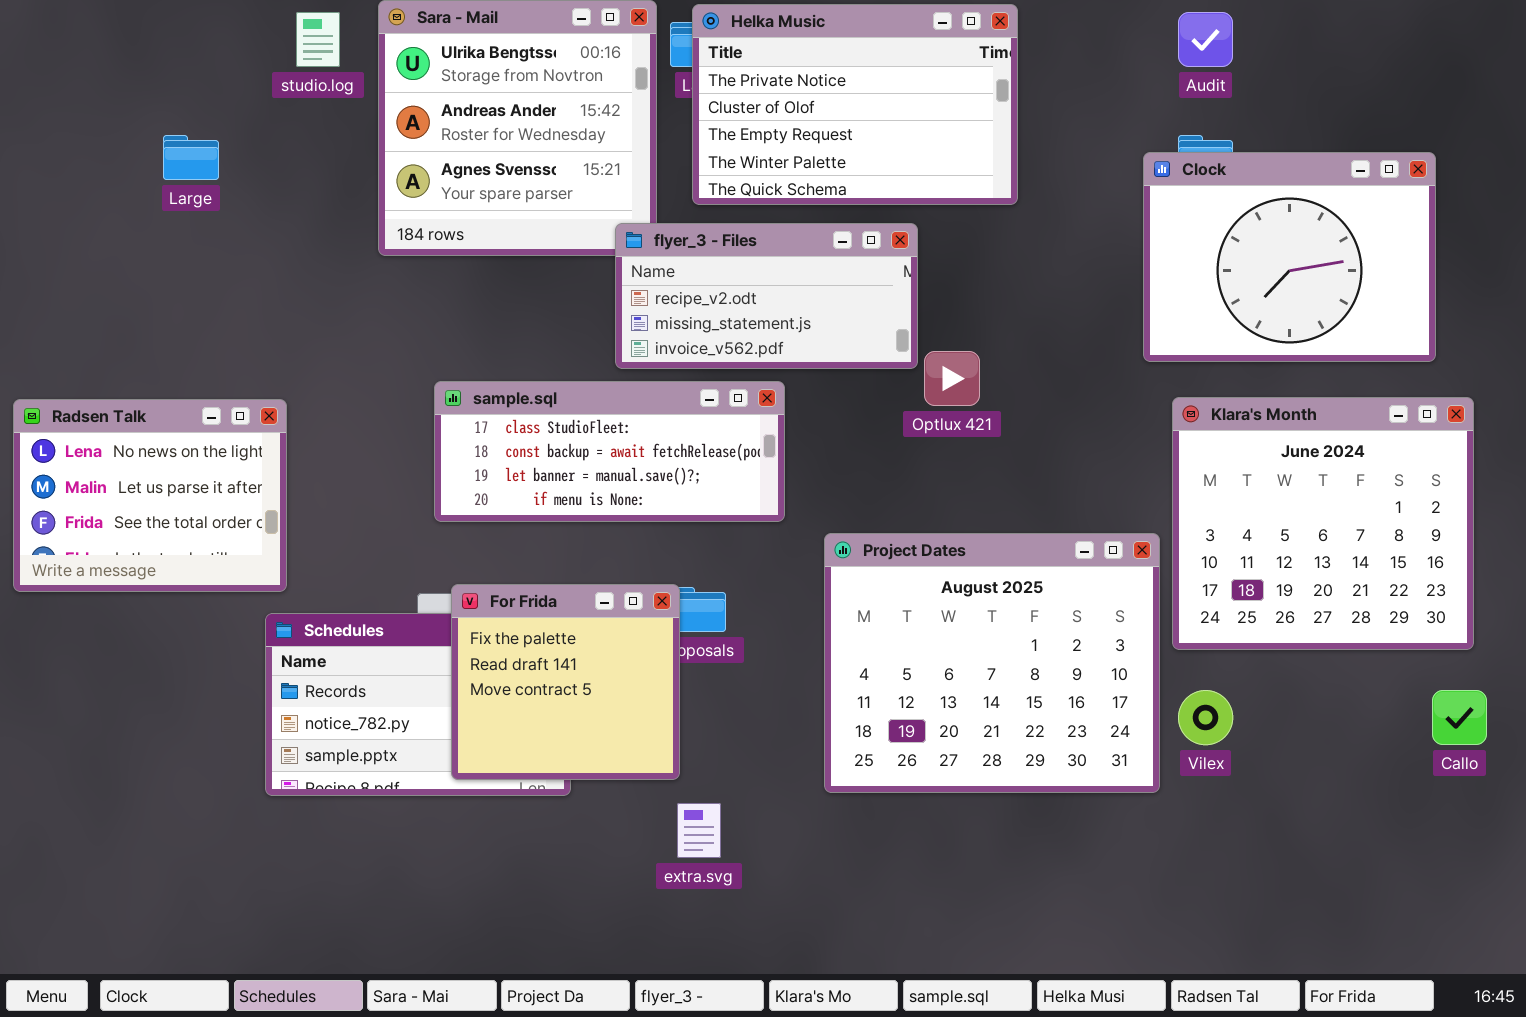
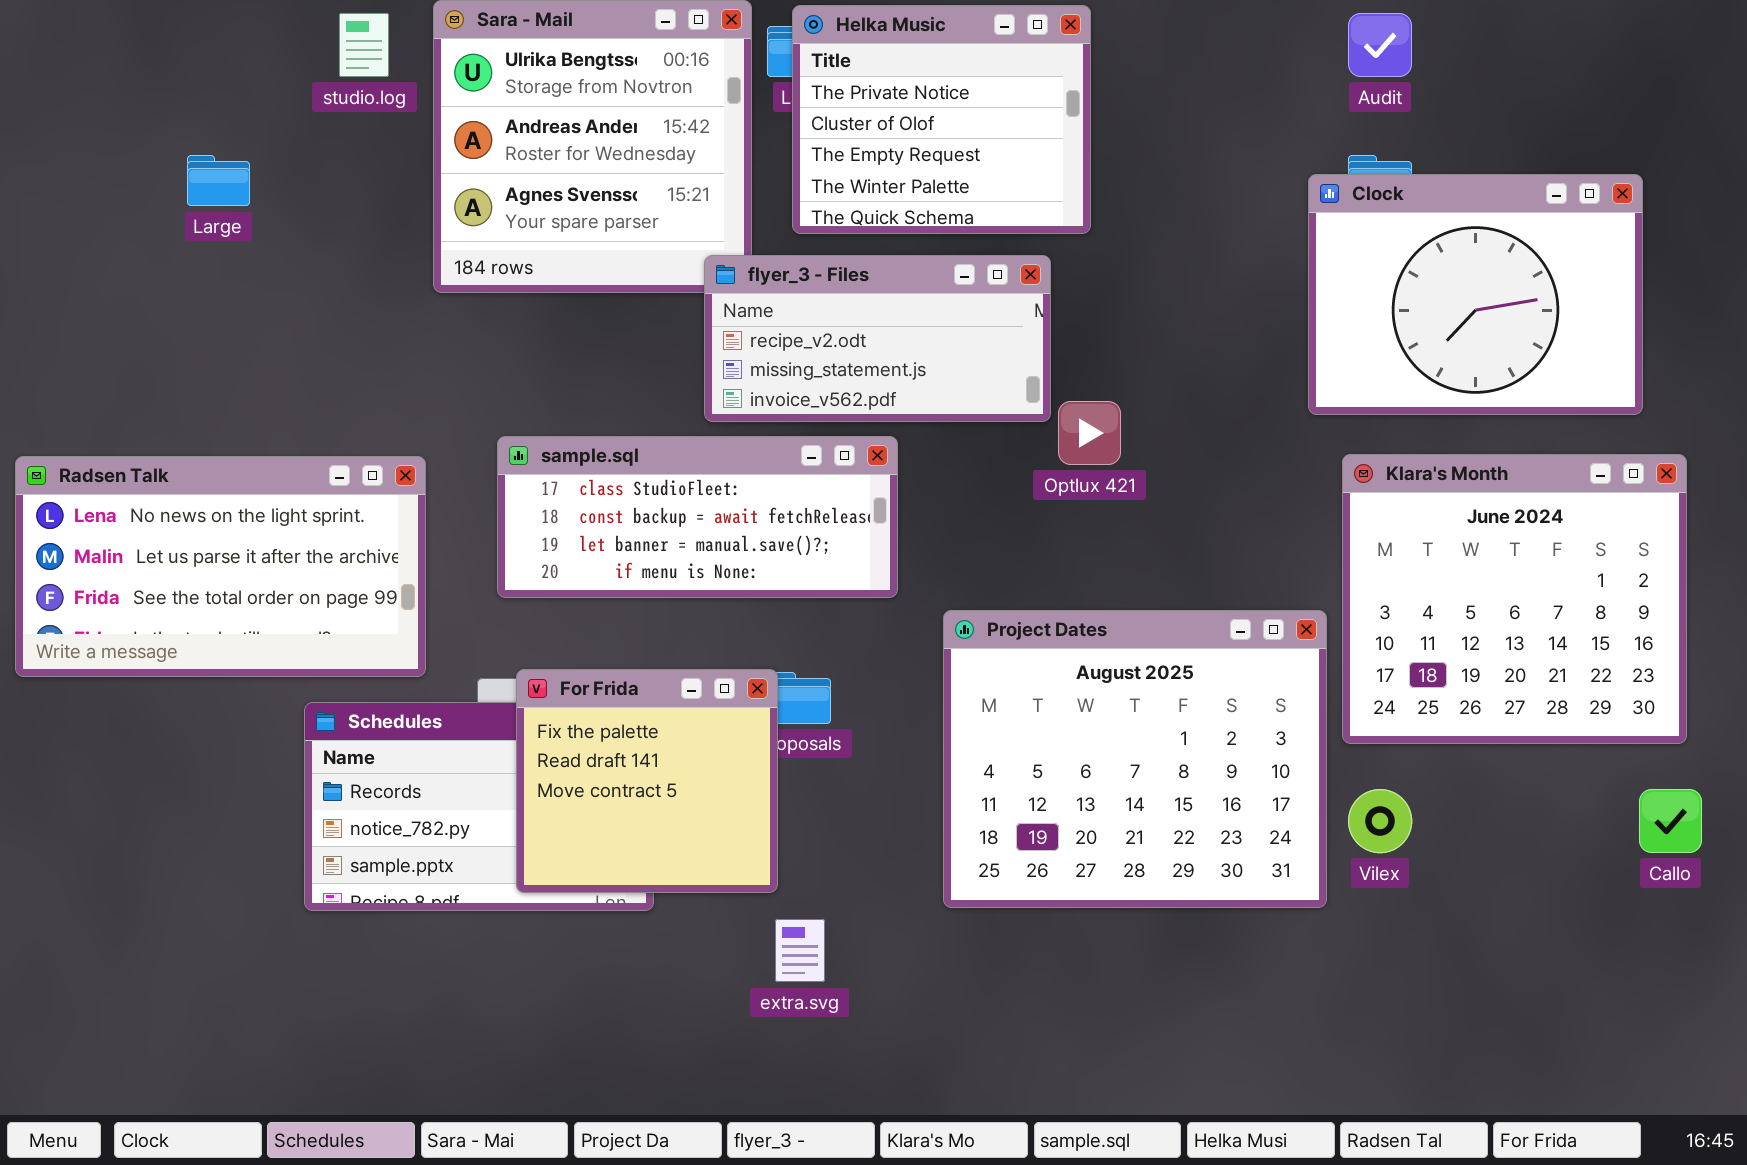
Helka Music: [692,4,1018,205] -> [792,5,1091,234], resized
Radsen Talk: [13,399,287,592] -> [15,456,426,677], resized

